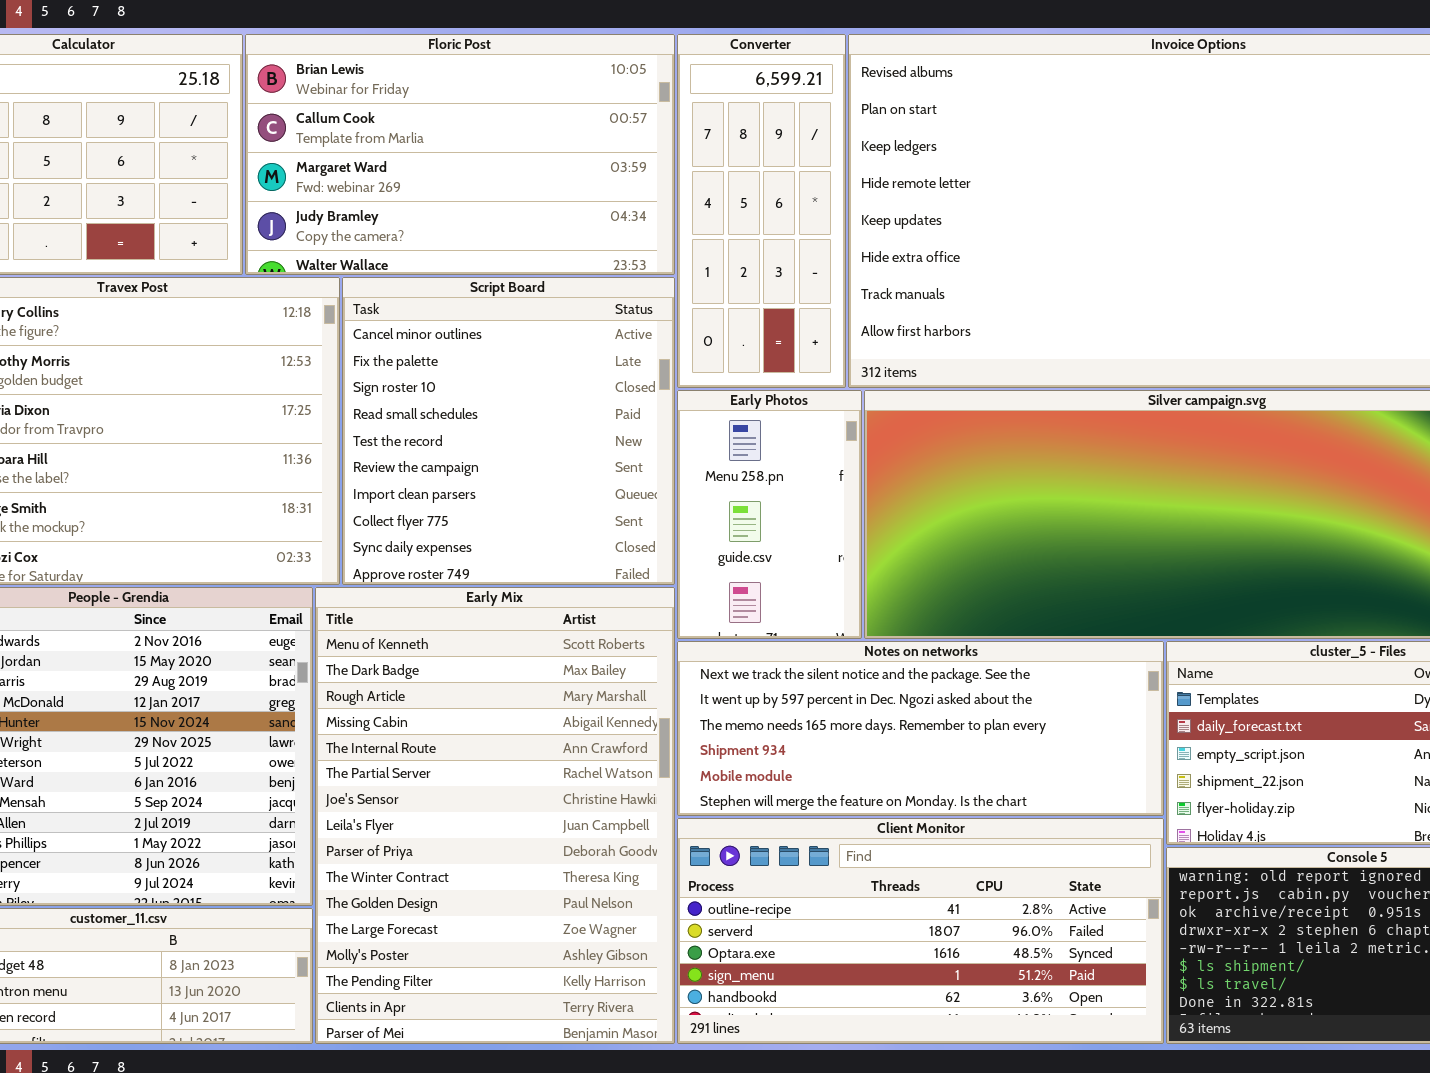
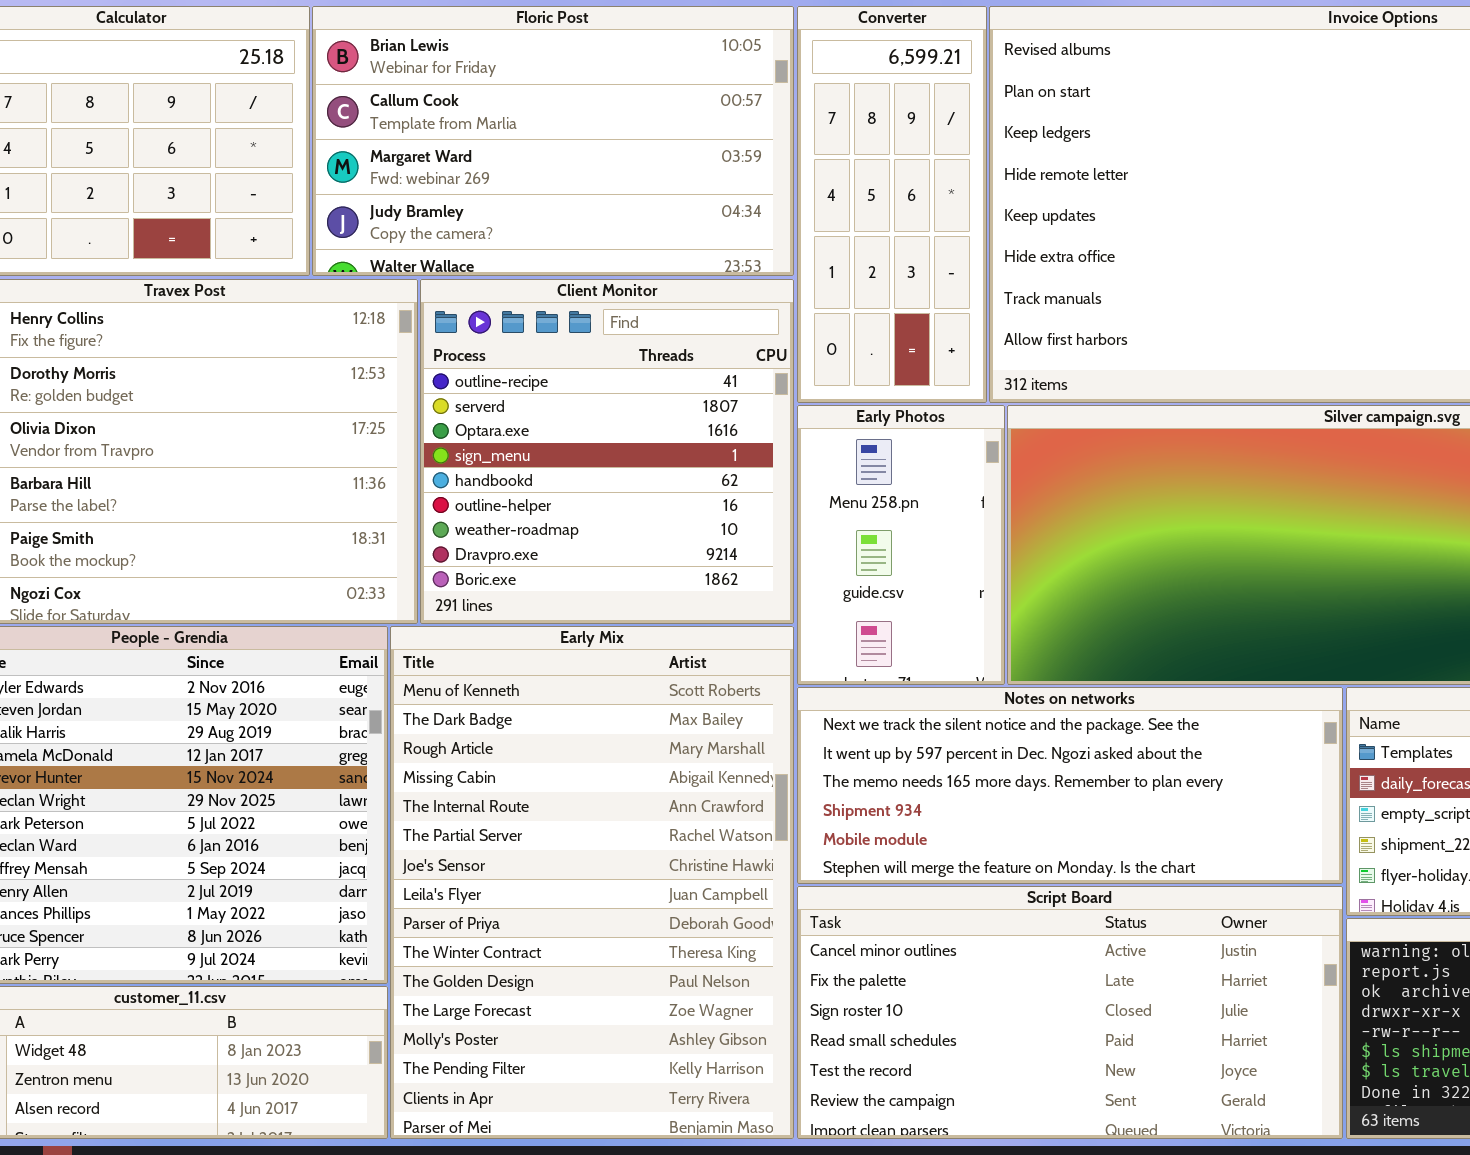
Script Board: [342,277,675,585] -> [797,886,1343,1139], moved, resized
Client Monitor: [677,818,1164,1044] -> [420,279,794,624], moved, resized

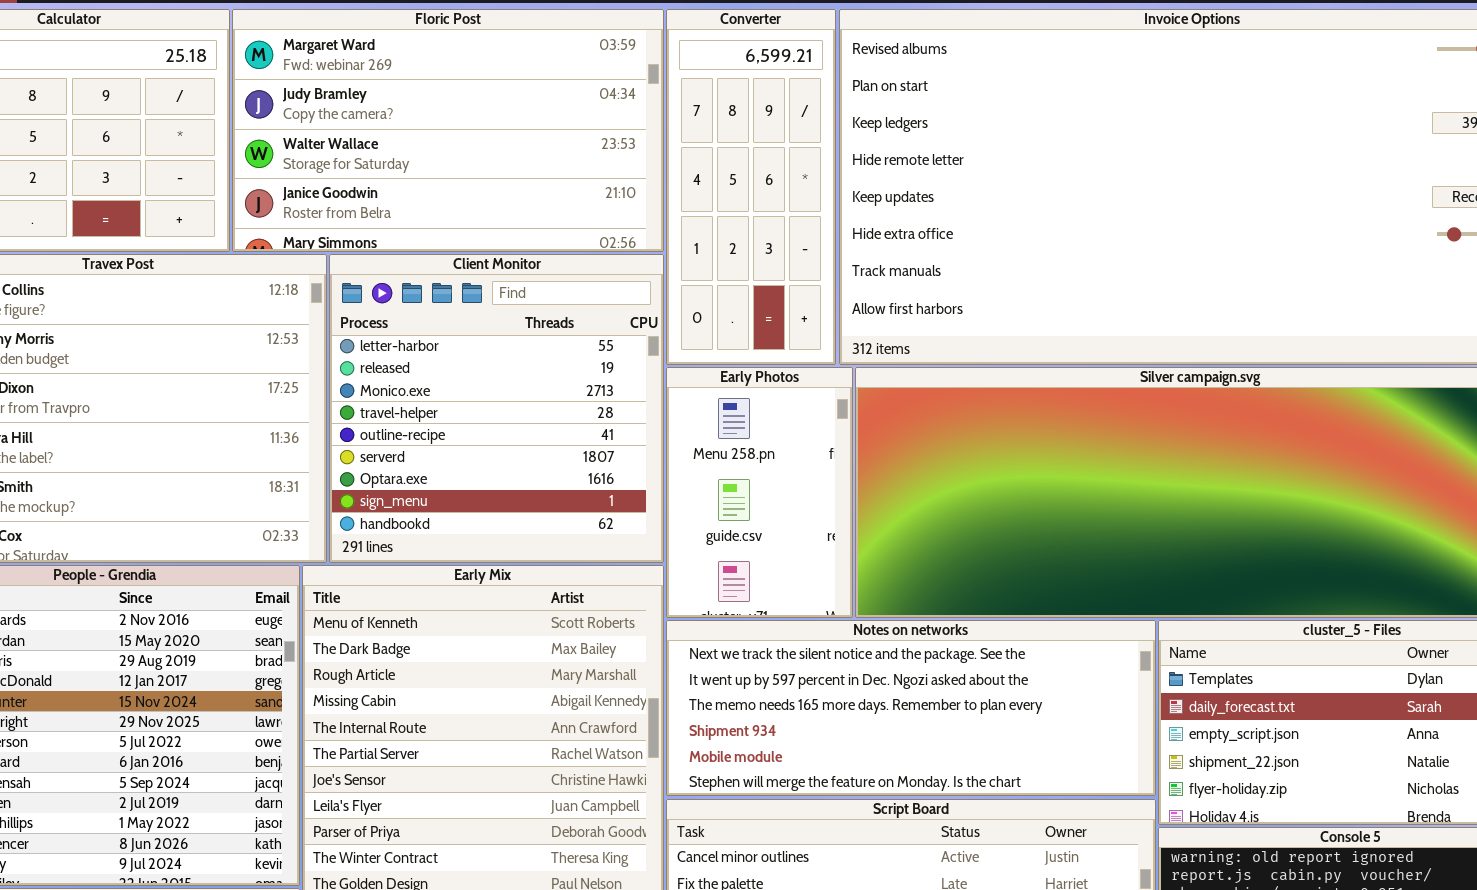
Floric Post: [312,6,794,276] -> [232,9,664,252], scrolled down 2 rows
Client Monitor: [420,279,794,624] -> [329,254,664,563], scrolled up 4 rows

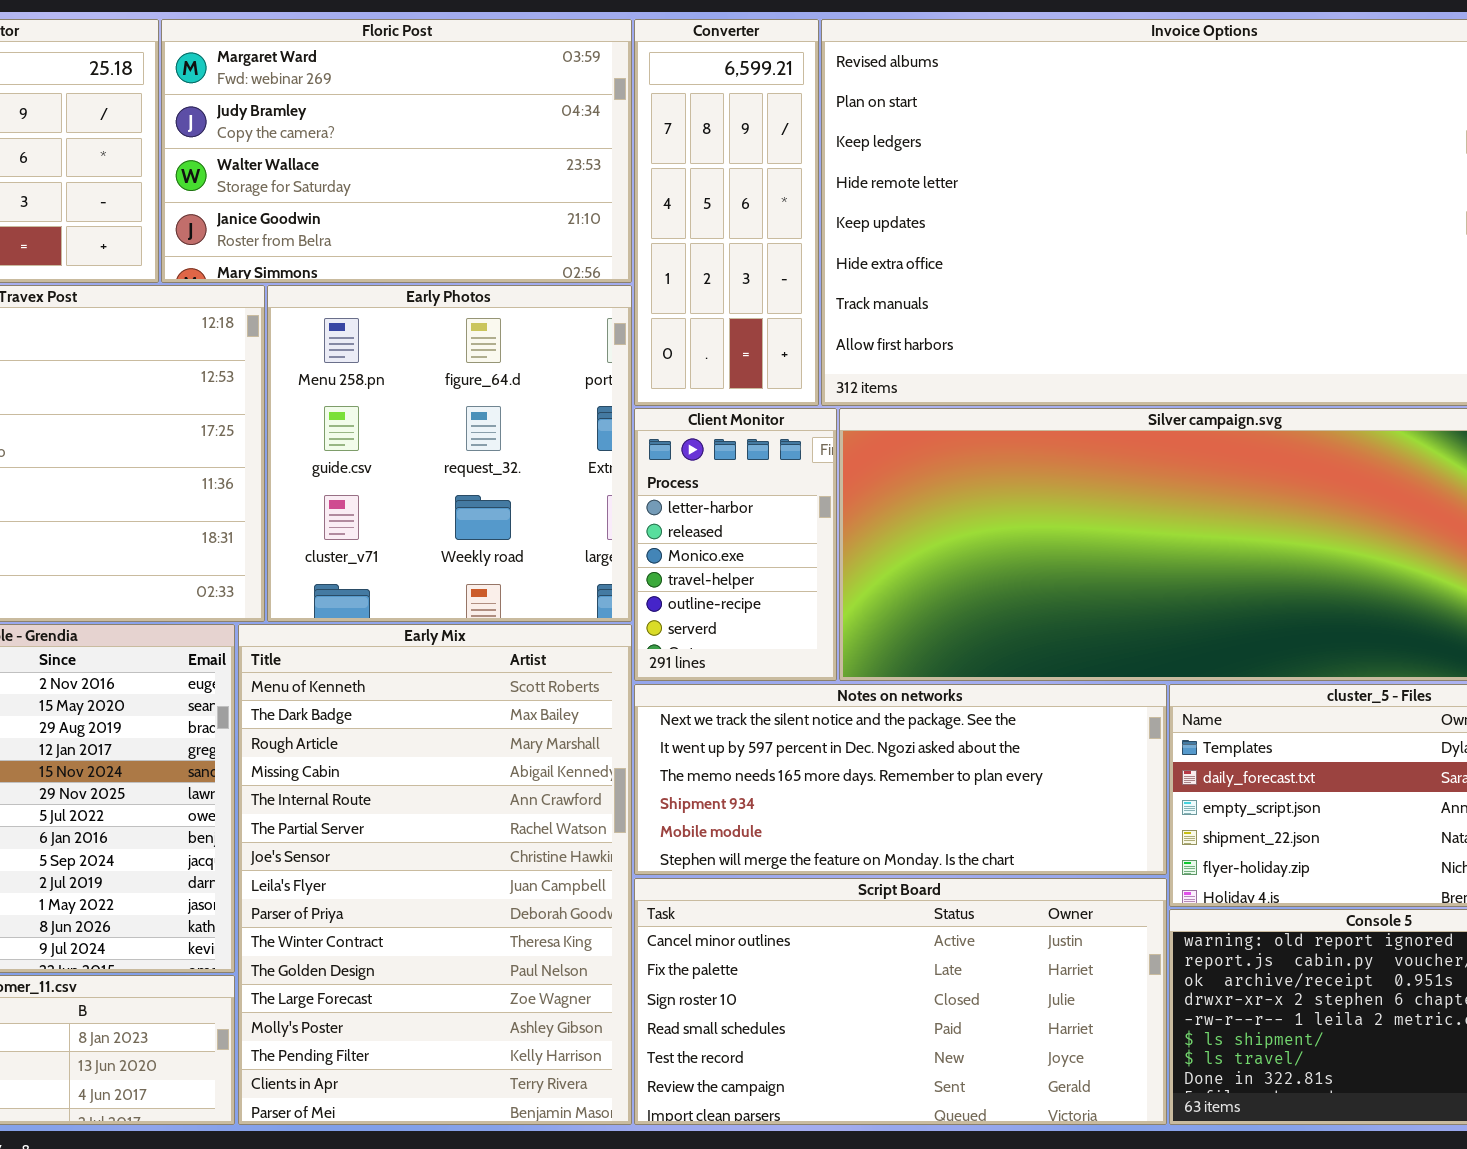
Client Monitor: [329,254,664,563] -> [634,408,837,681], moved, resized
Early Photos: [666,367,853,618] -> [267,285,632,622], moved, resized

